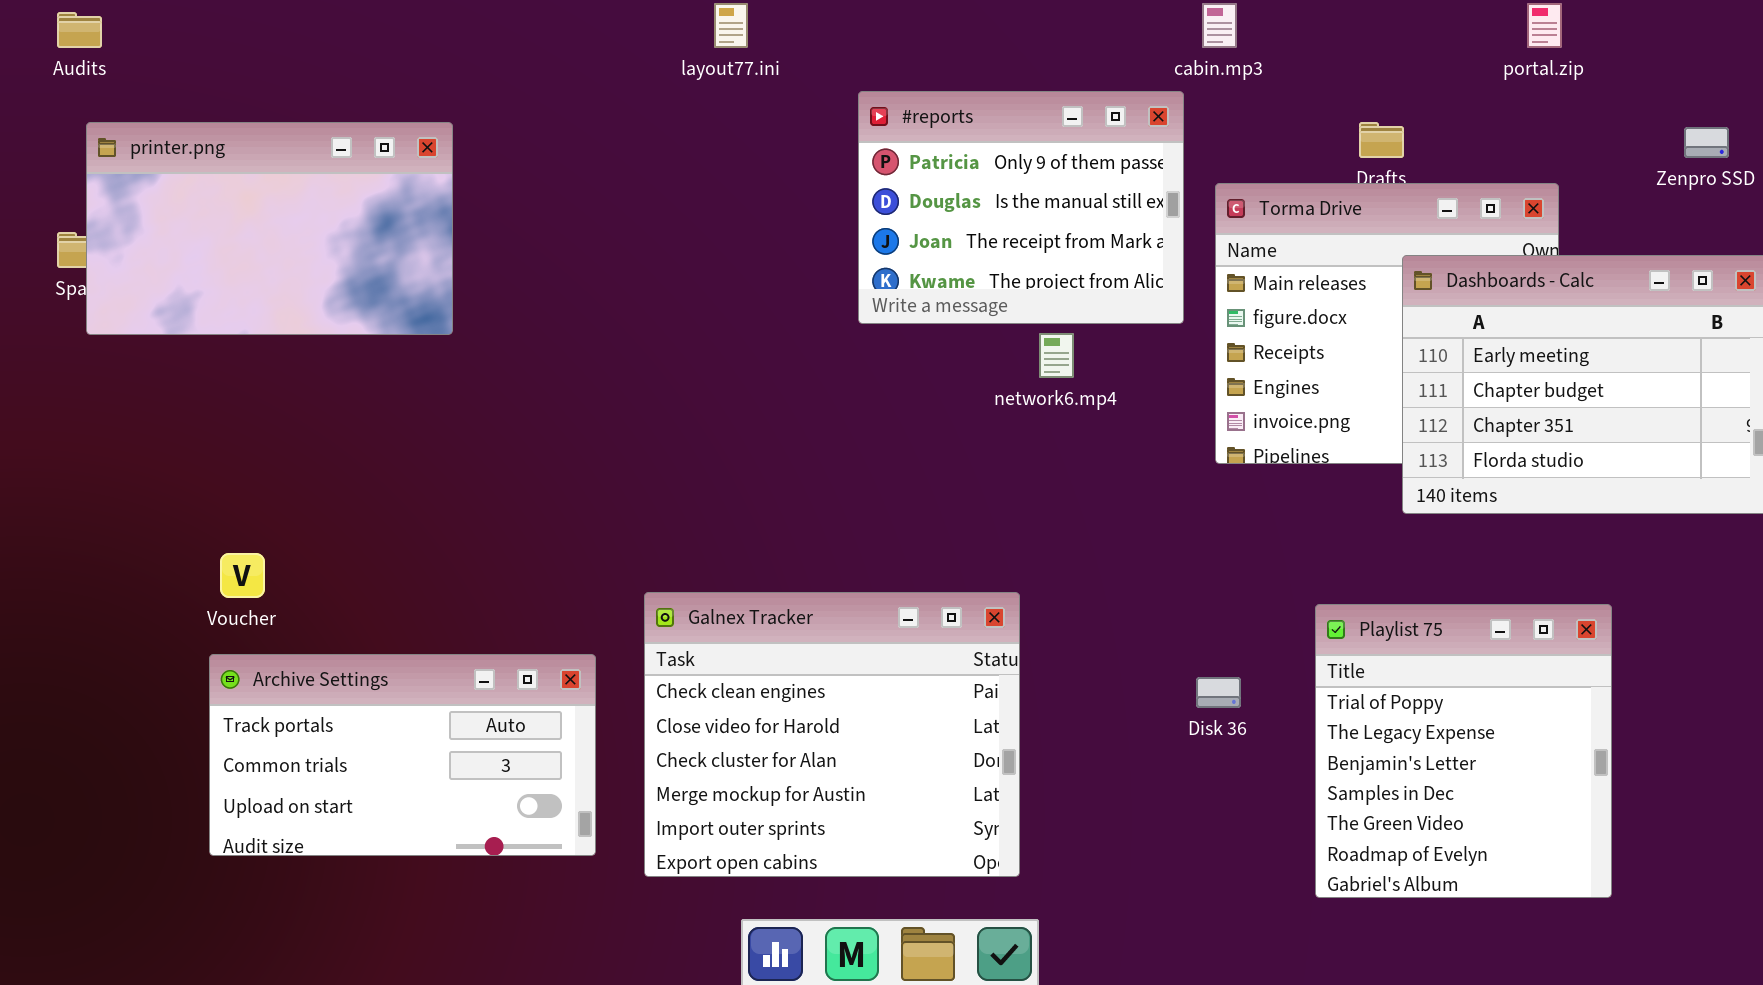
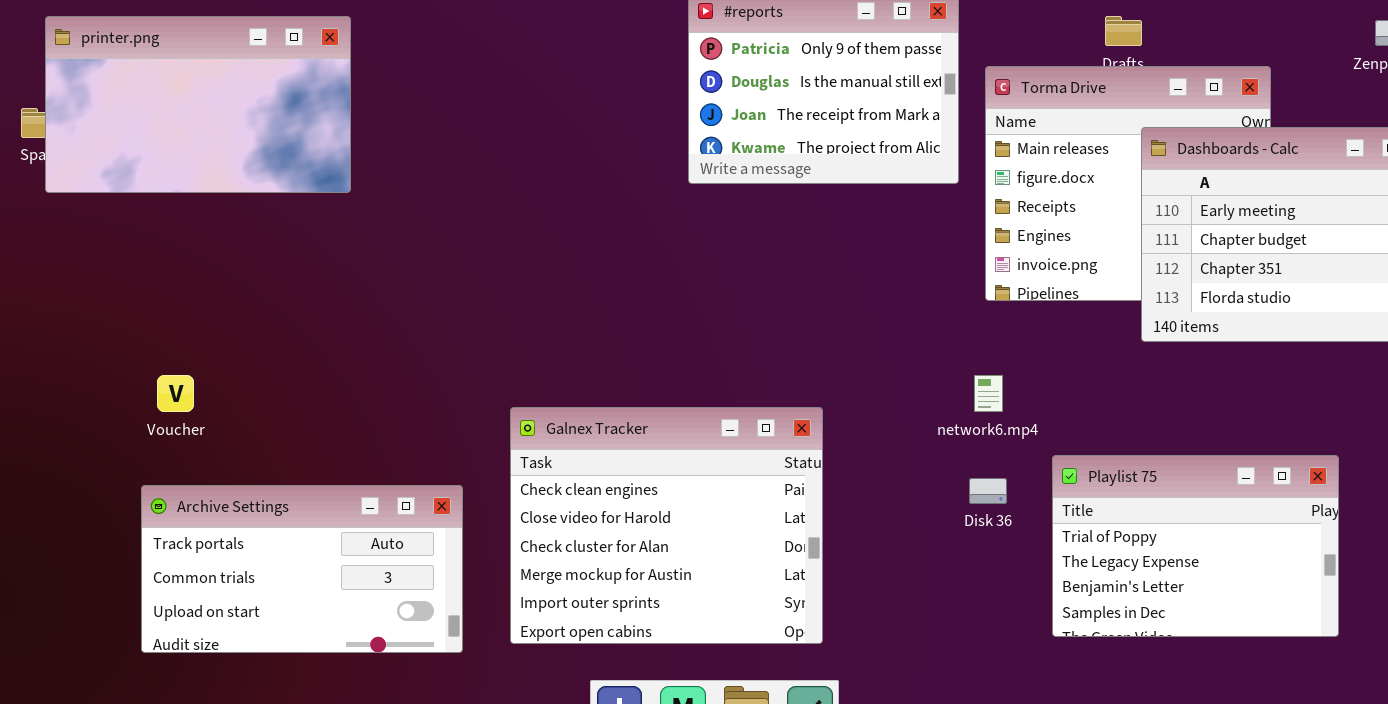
network6.mp4: [1039,333,1074,378] -> [974,375,1003,412], moved
Playlist 75: [1315,604,1612,898] -> [1052,455,1339,637], moved, resized
Archive Settings: [209,654,596,856] -> [141,485,463,653], moved

